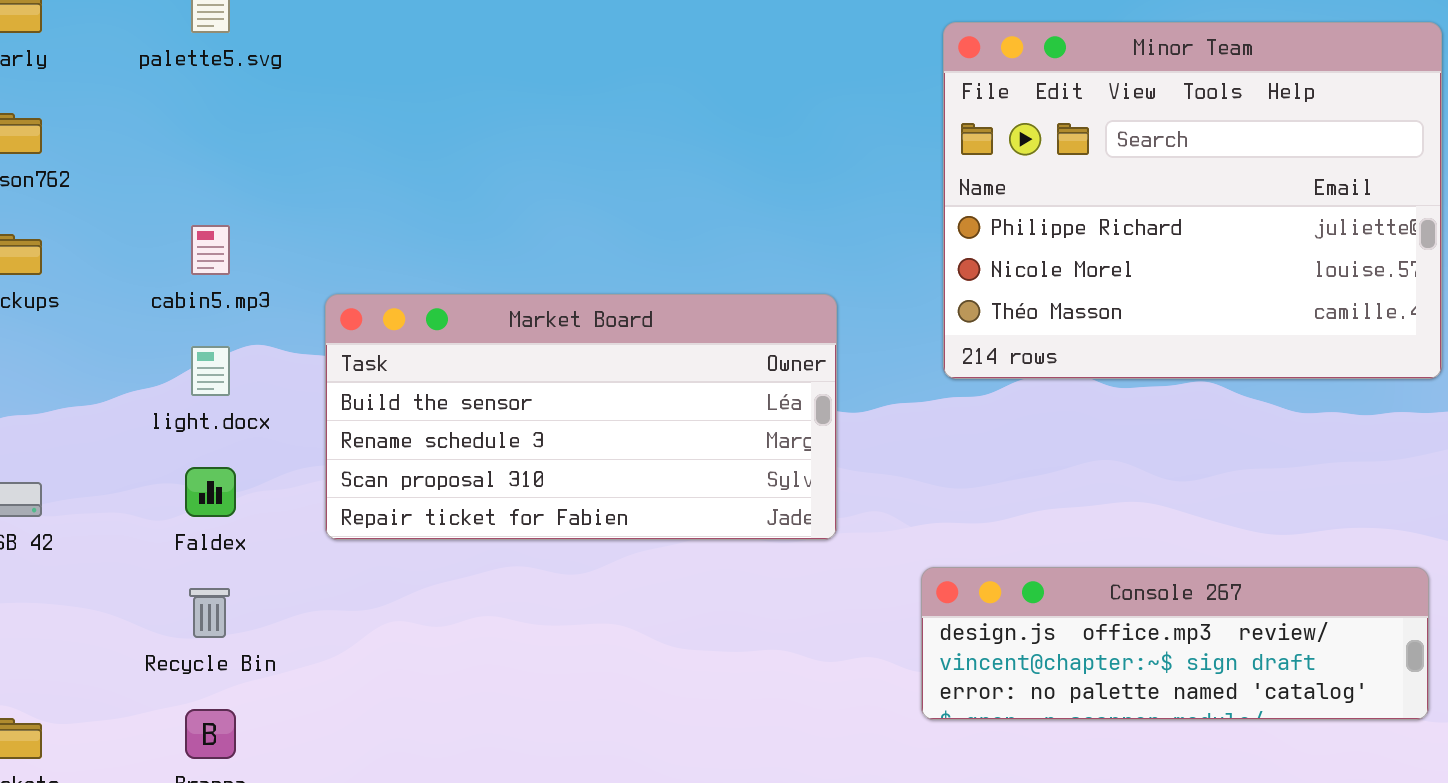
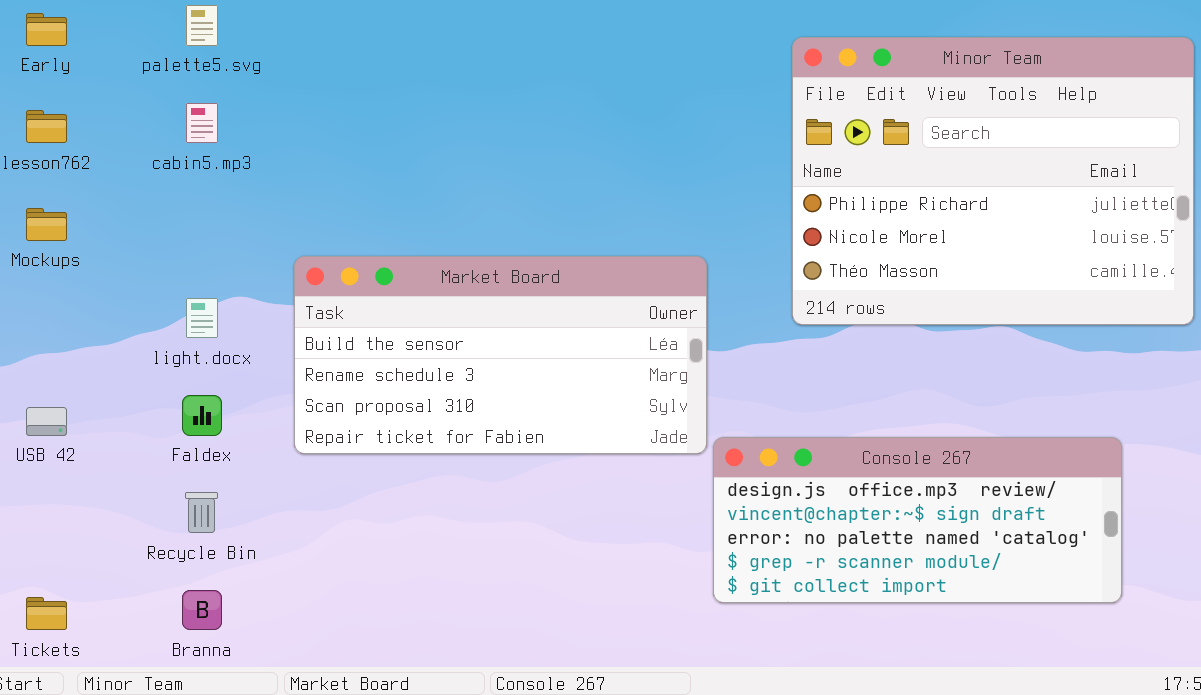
cabin5.mp3: [191,225,230,275] -> [186,103,218,143], moved
Console 267: [921,567,1429,720] -> [713,437,1122,603], moved, resized

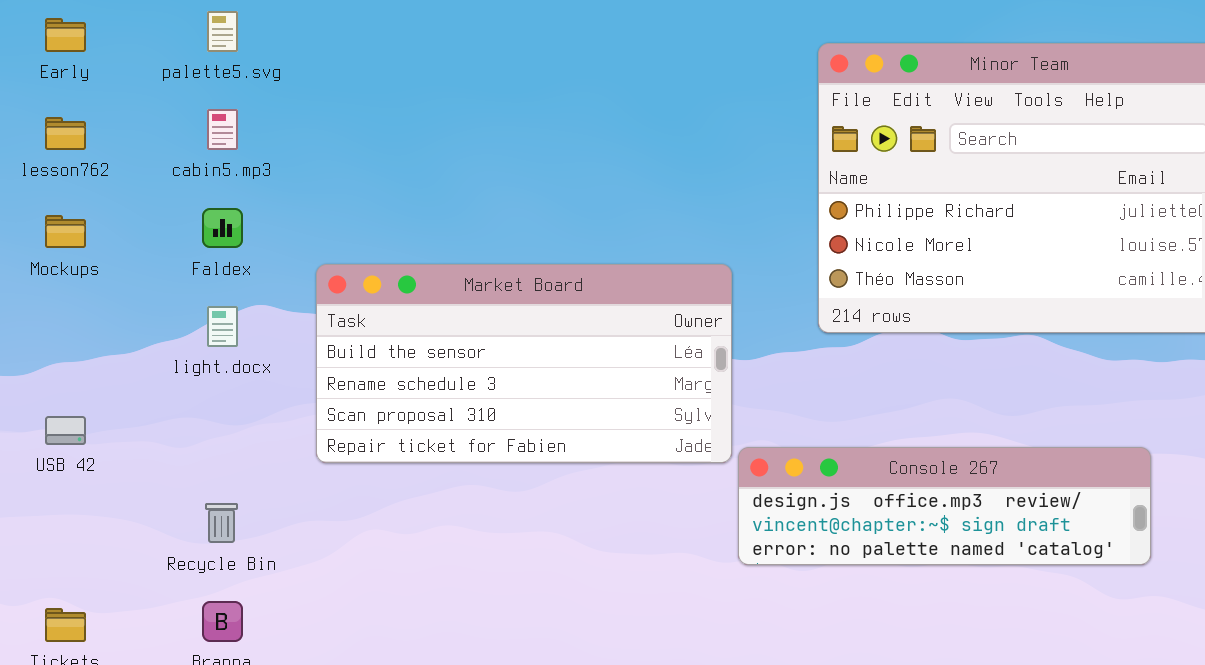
Faldex: [182,395,222,436] -> [202,208,243,248], moved
Console 267: [713,437,1122,603] -> [738,447,1151,565], resized

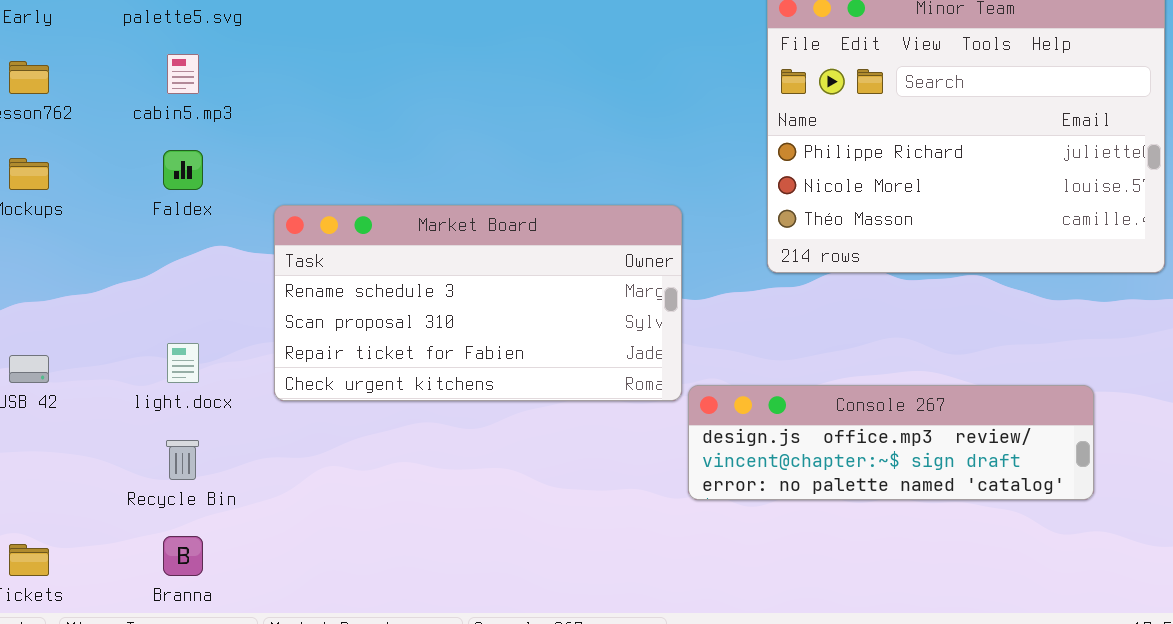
Market Board: [316,264,732,463] -> [274,205,682,401], scrolled down 1 row
light.docx: [207,306,238,347] -> [167,343,199,383], moved

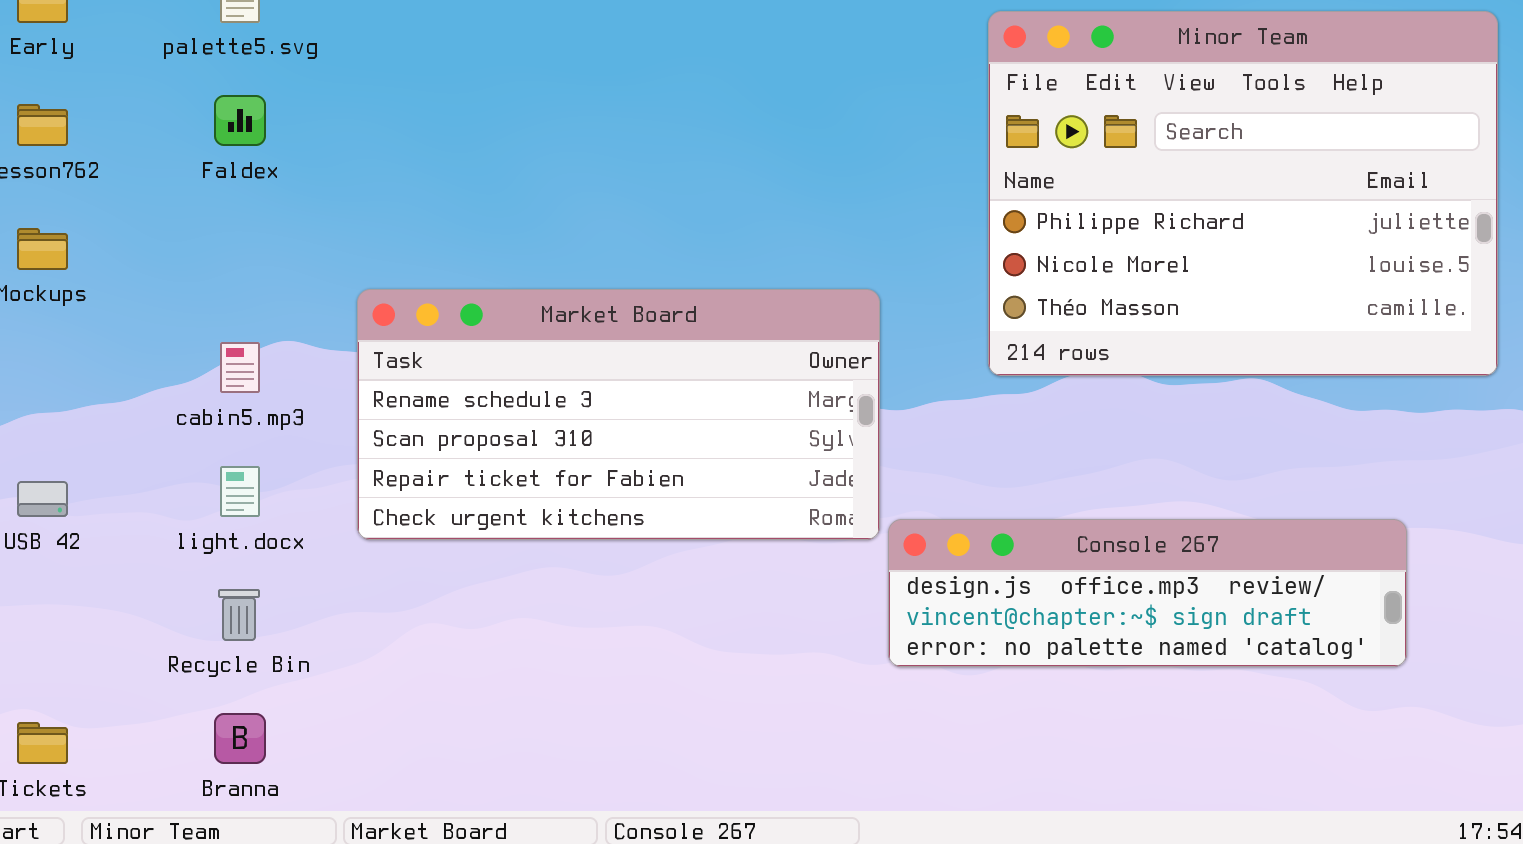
cabin5.mp3: [167,54,199,94] -> [220,342,260,393], moved
Faldex: [163,150,203,190] -> [214,95,266,146], moved

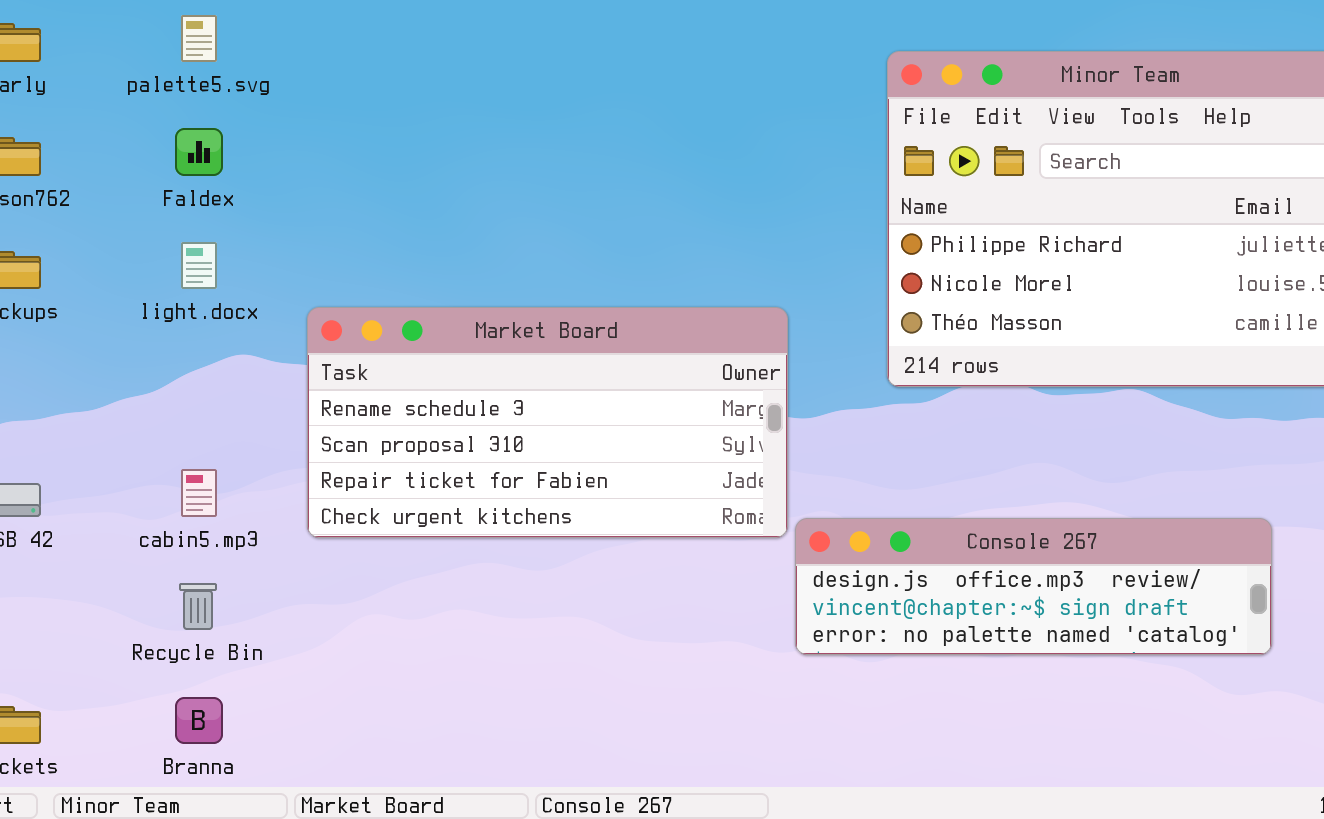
cabin5.mp3: [220,342,260,393] -> [181,469,217,517], moved
light.docx: [220,466,260,517] -> [181,242,217,289], moved

